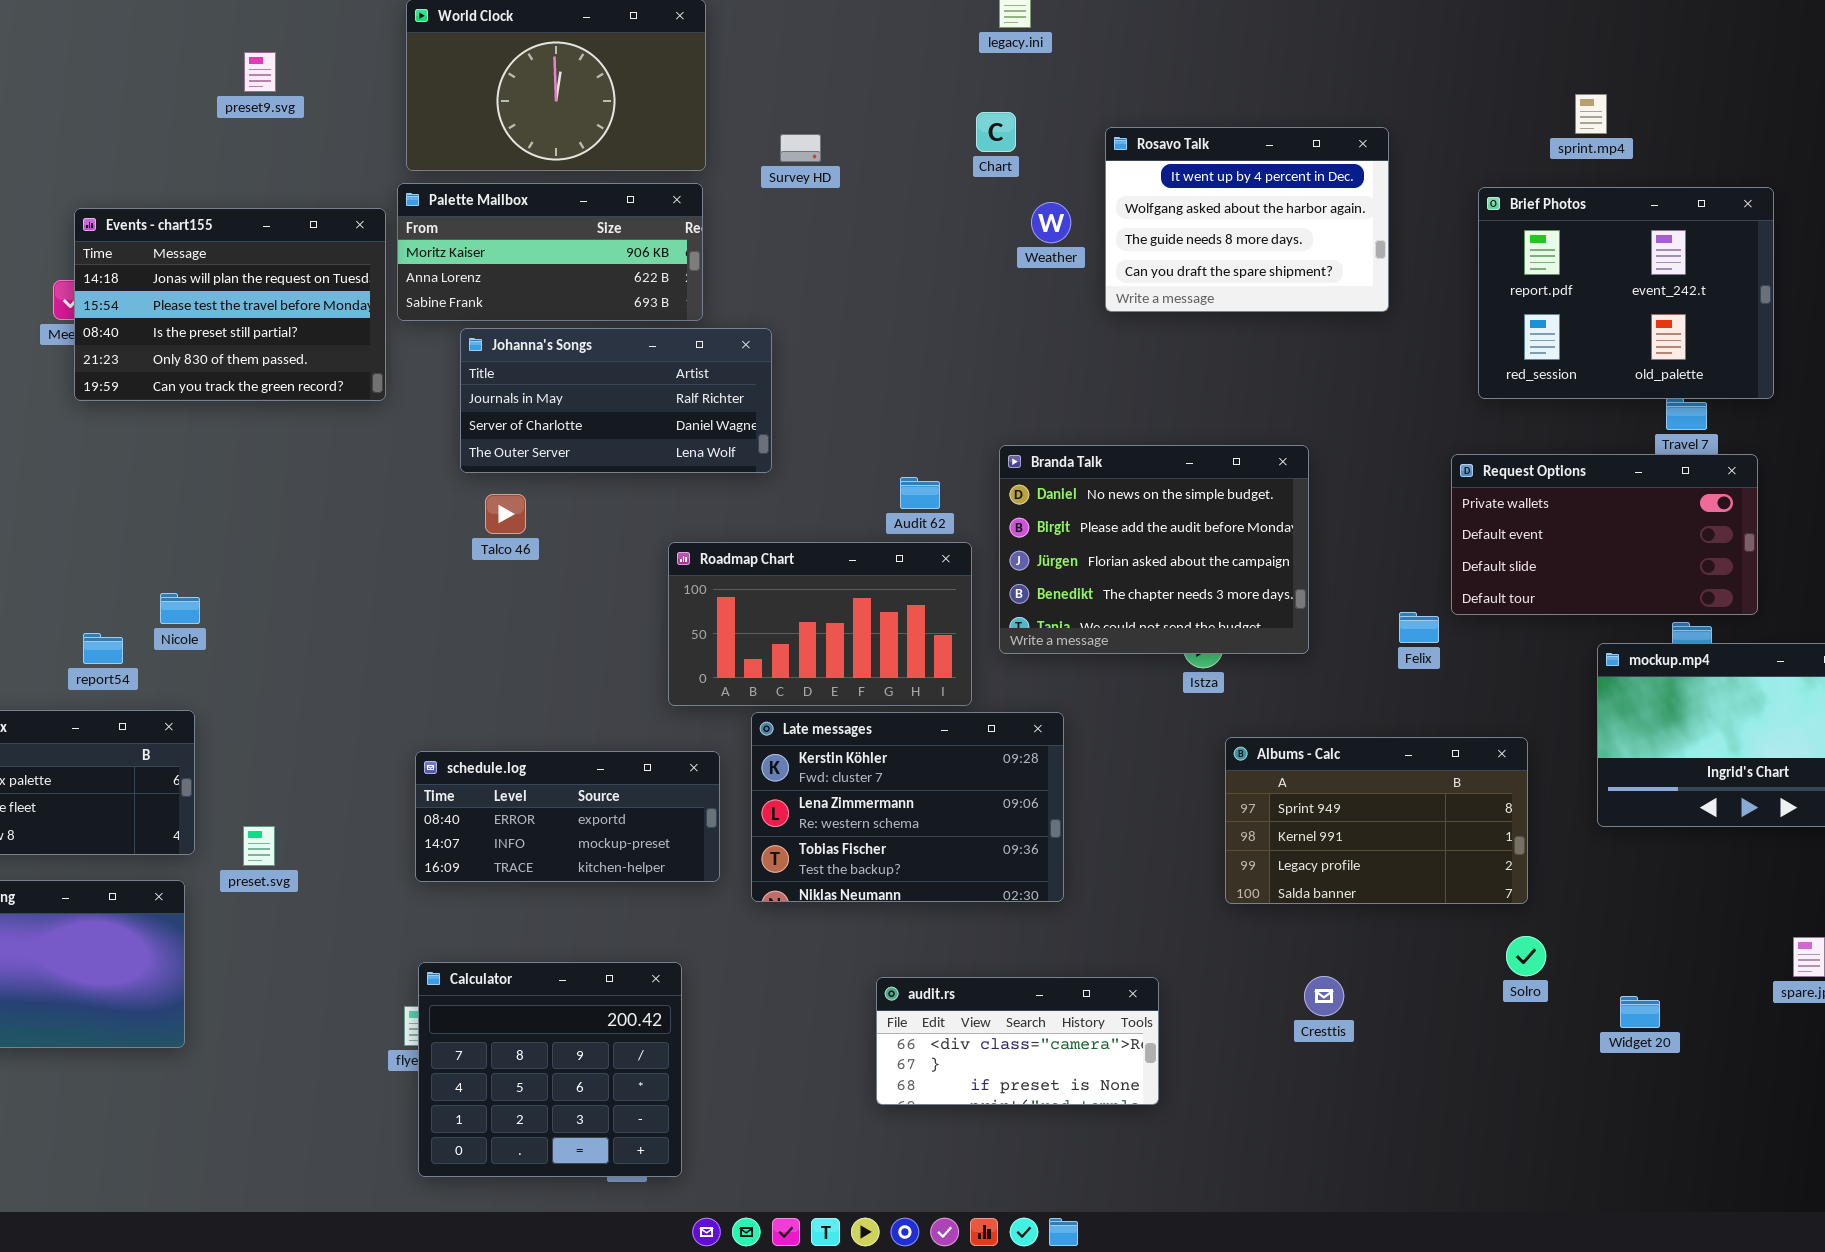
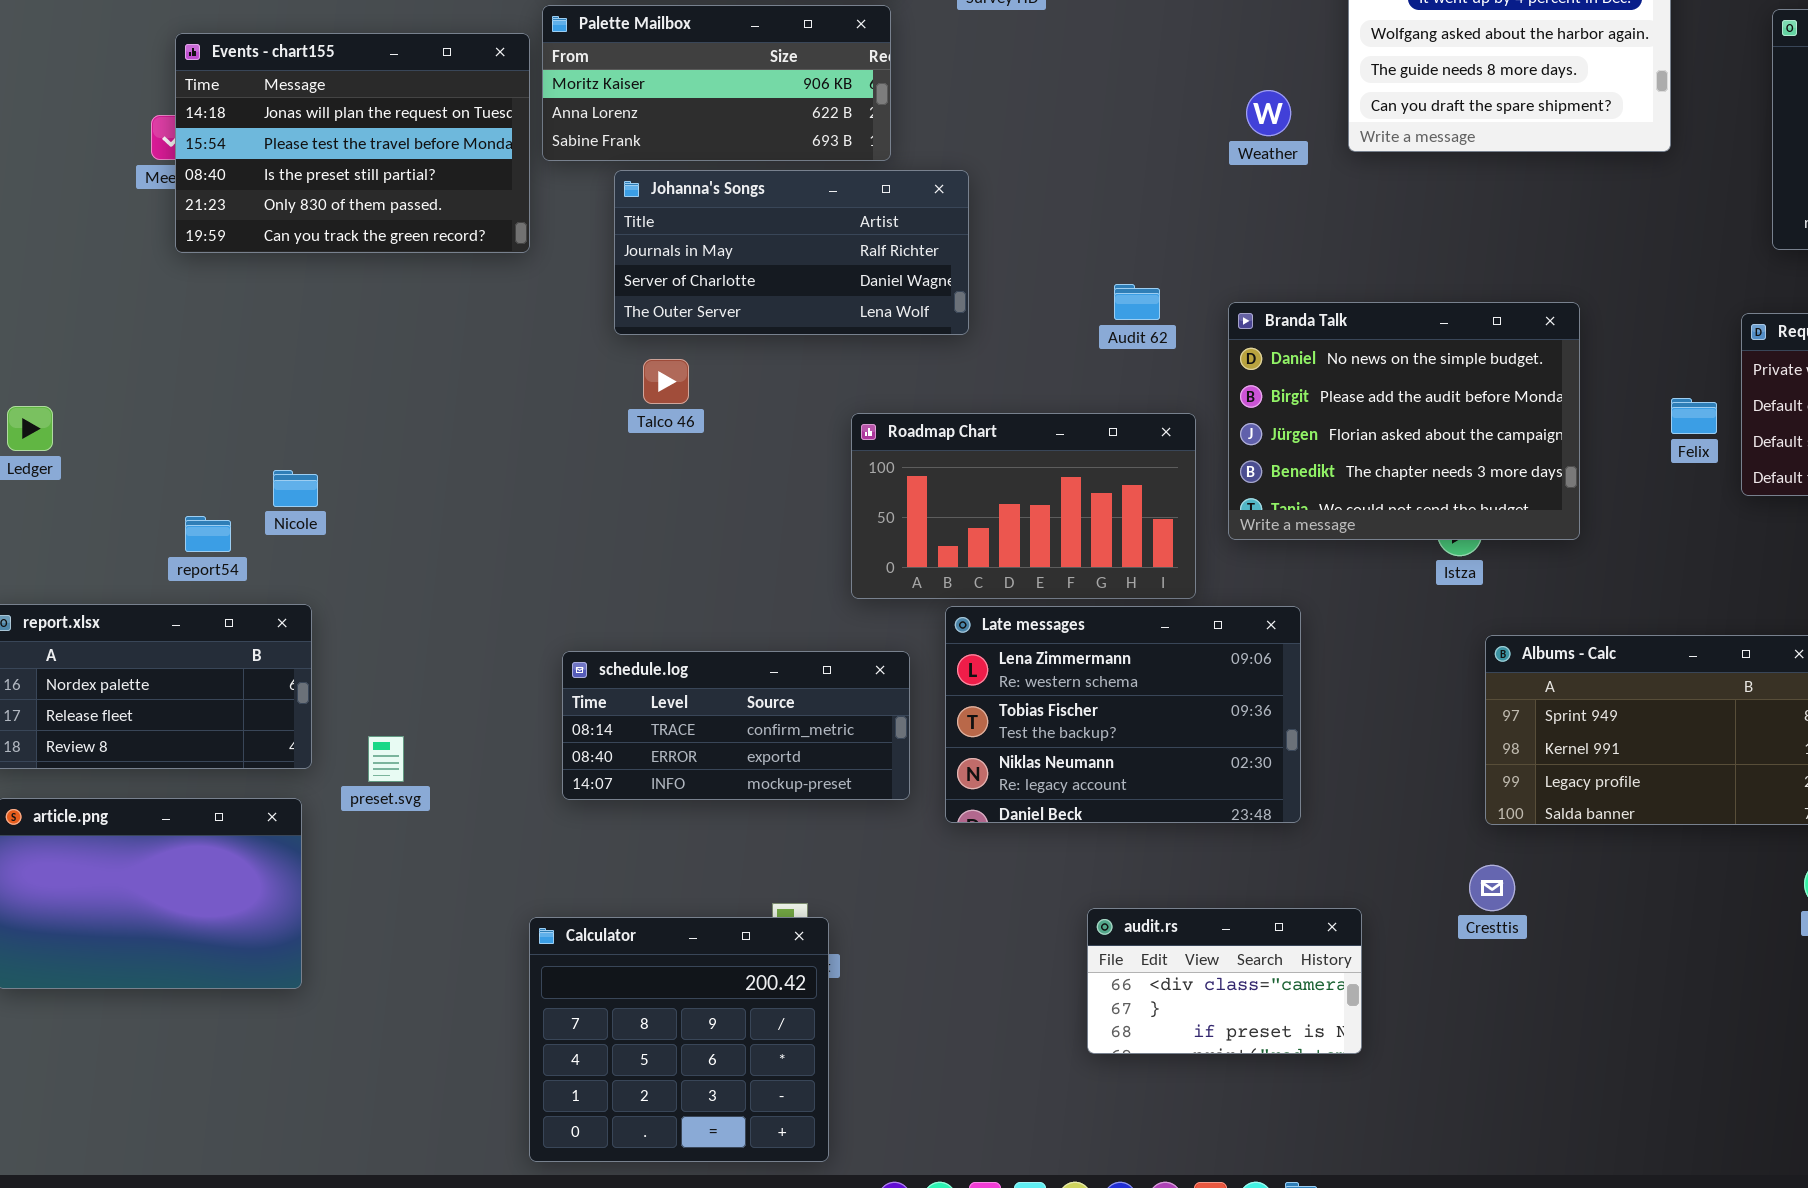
Weather: [1031,202,1071,243] -> [1246,90,1291,136], moved
Audit 62: [900,477,940,509] -> [1114,284,1160,320], moved
Felix: [1399,612,1439,643] -> [1671,398,1717,434], moved
Late messages: [751,712,1064,902] -> [945,606,1301,823], scrolled down 1 row
schedule.log: [415,751,720,882] -> [562,651,910,800], scrolled up 1 row
Calculator: [418,962,682,1177] -> [529,917,829,1162], moved
Cresttis: [1304,976,1344,1016] -> [1469,865,1515,911], moved
audit.rs: [876,977,1159,1105] -> [1087,908,1362,1054], resized

